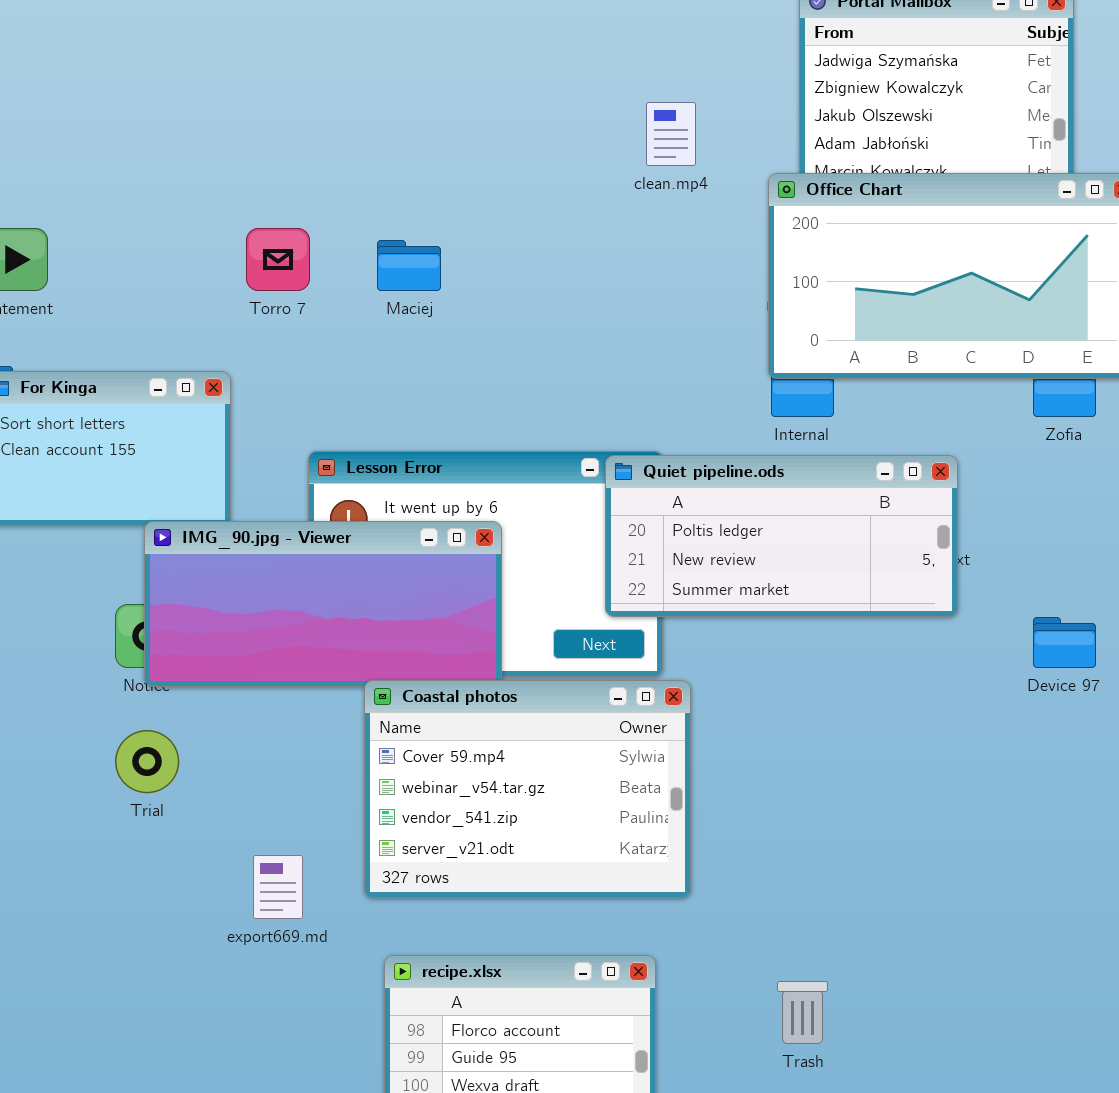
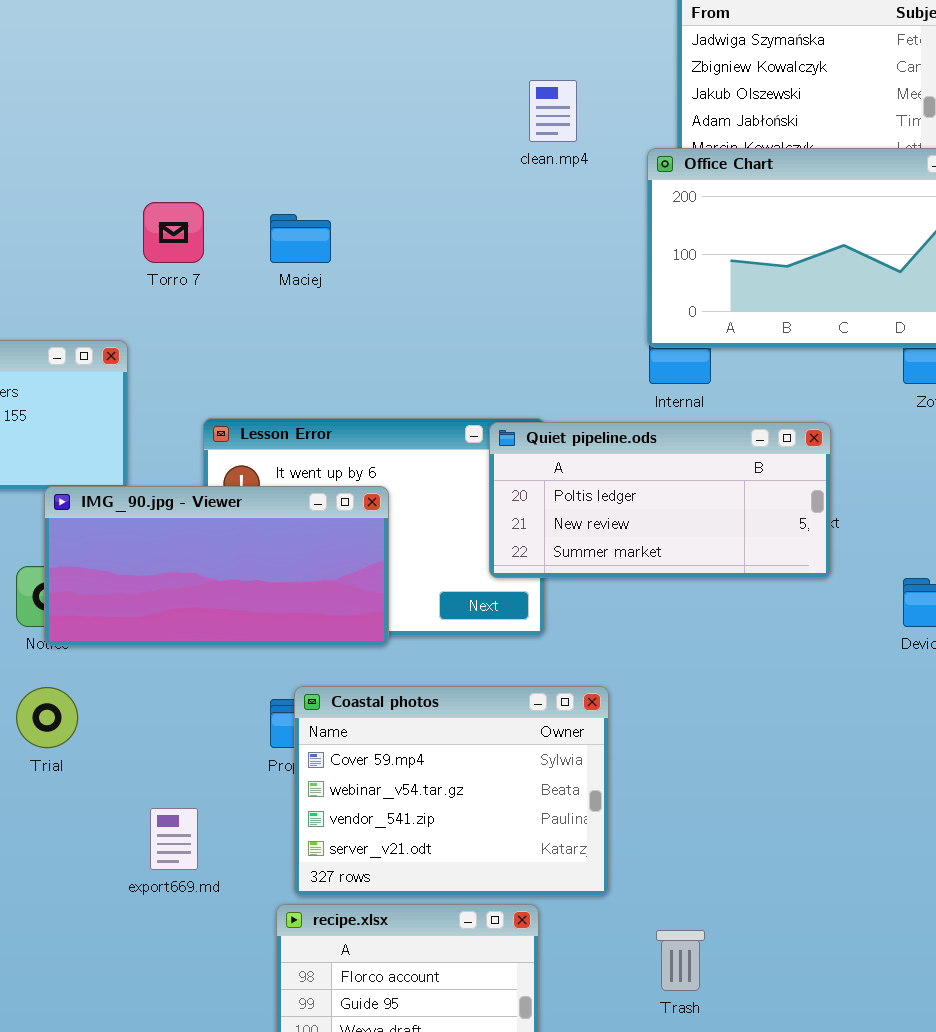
Coastal photos: [364,680,691,898] -> [294,686,609,896], moved

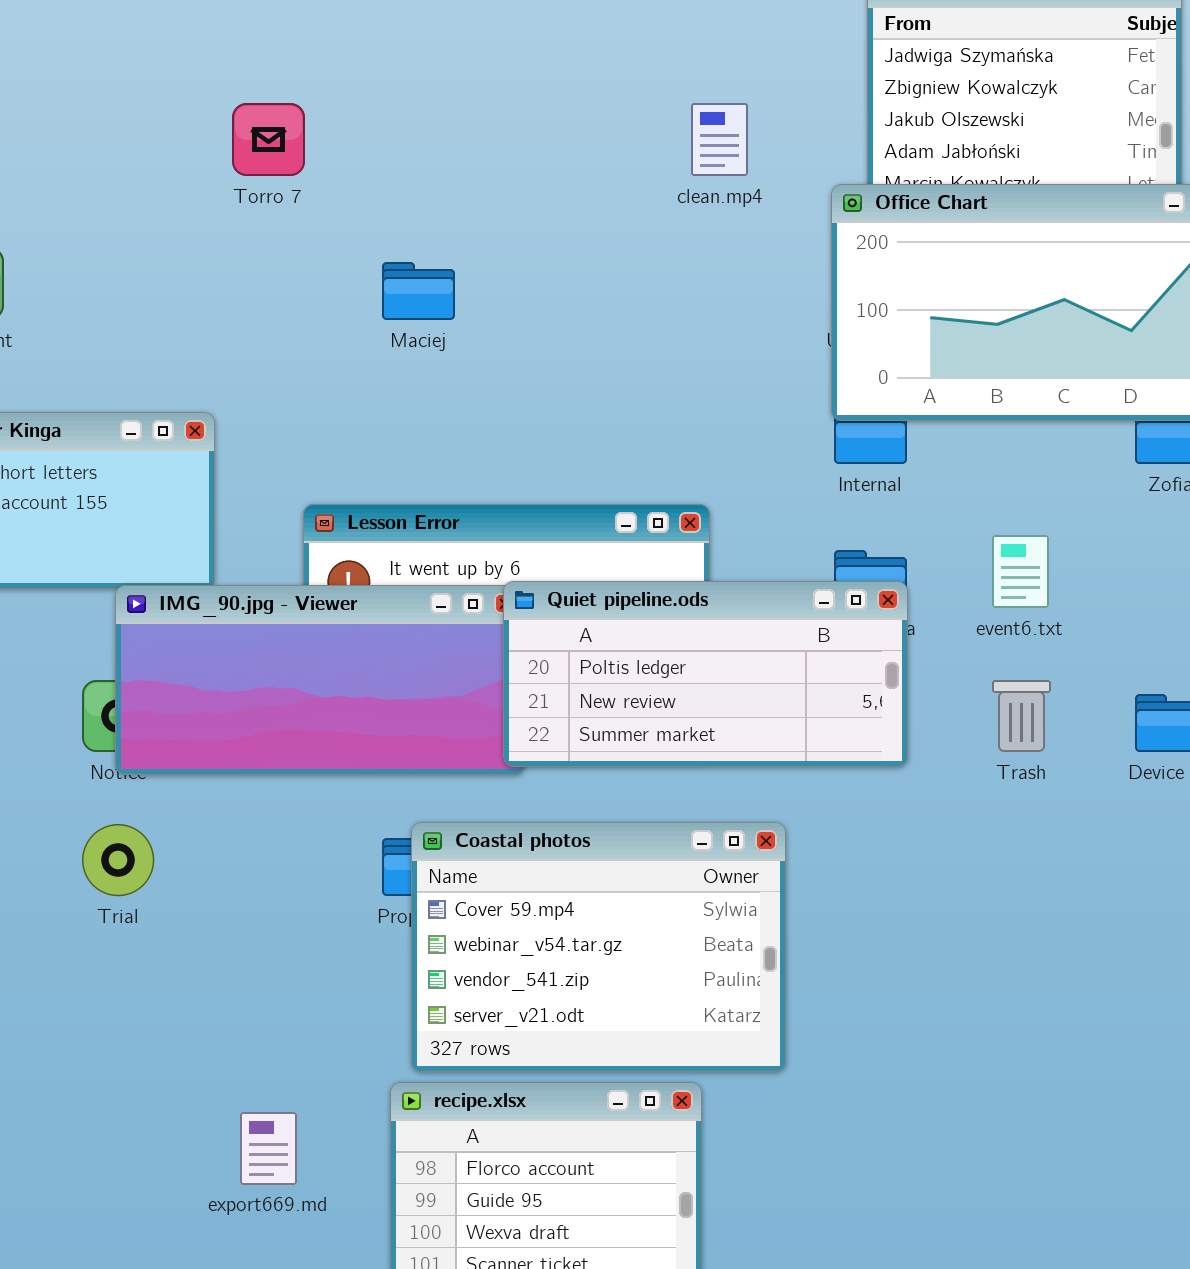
Torro 7: [143,202,204,263] -> [232,103,305,176], moved
Quiet pipeline.ods: [489,422,831,578] -> [503,581,908,767], moved
export669.md: [150,808,198,870] -> [240,1112,297,1185], moved
Trash: [656,930,705,991] -> [992,680,1051,752], moved

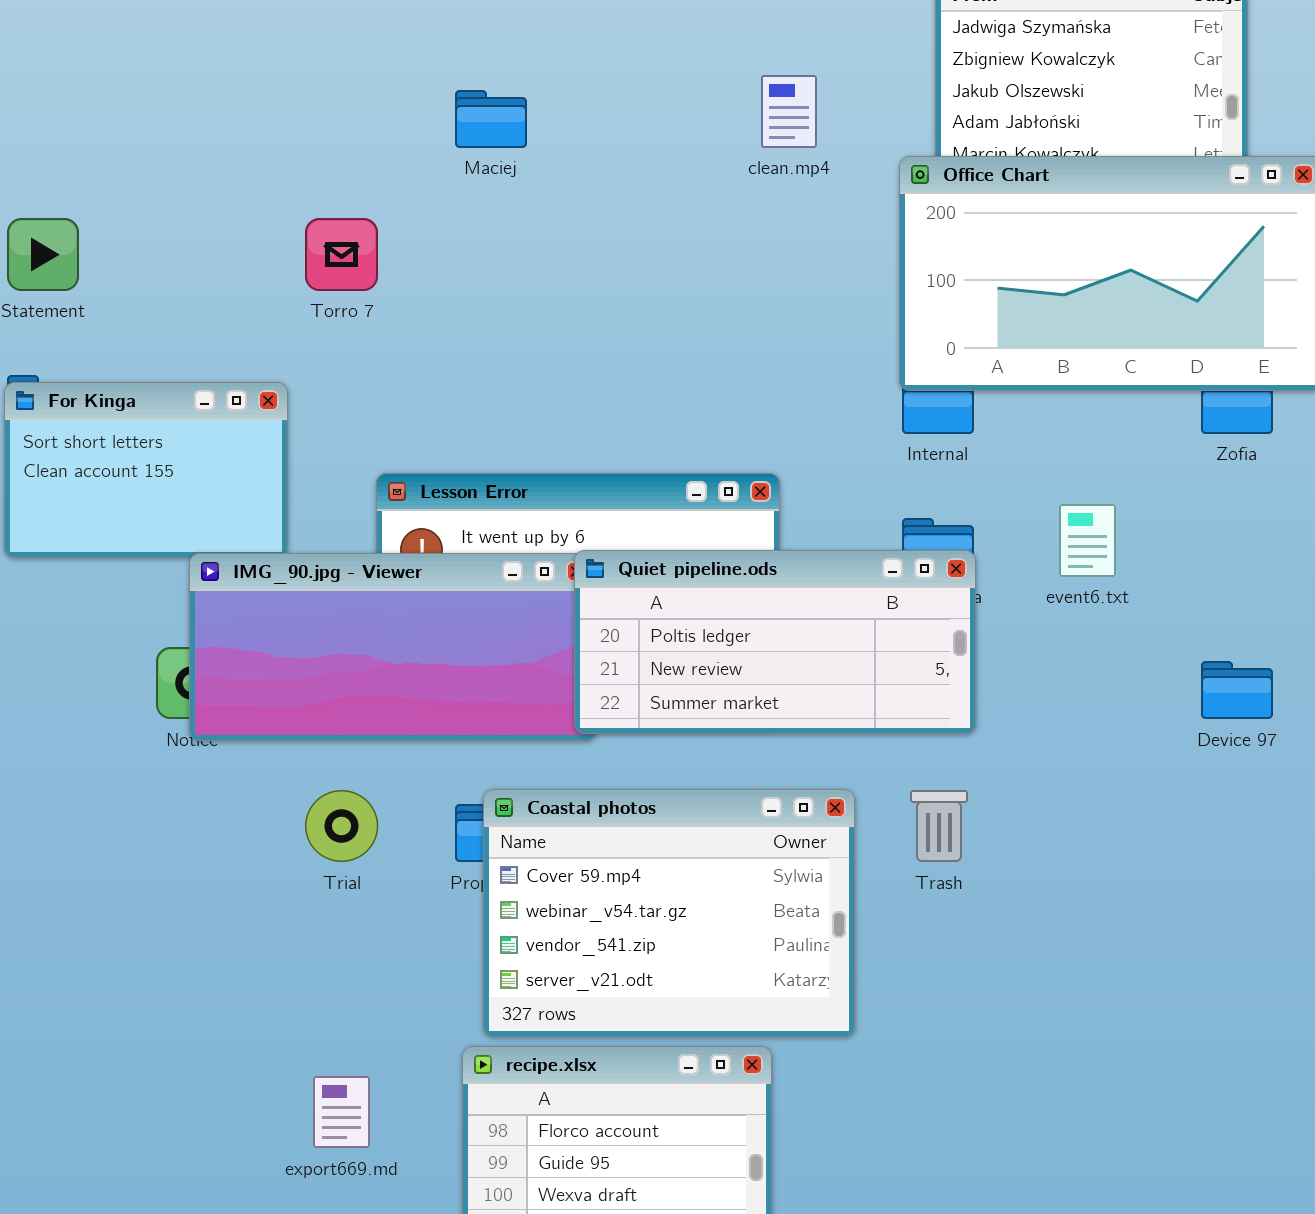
Torro 7: [232,103,305,176] -> [305,218,378,291], moved
Maciej: [382,262,455,320] -> [455,90,527,148], moved
Trash: [992,680,1051,752] -> [910,790,968,862], moved
Trial: [82,824,154,896] -> [305,790,378,862], moved

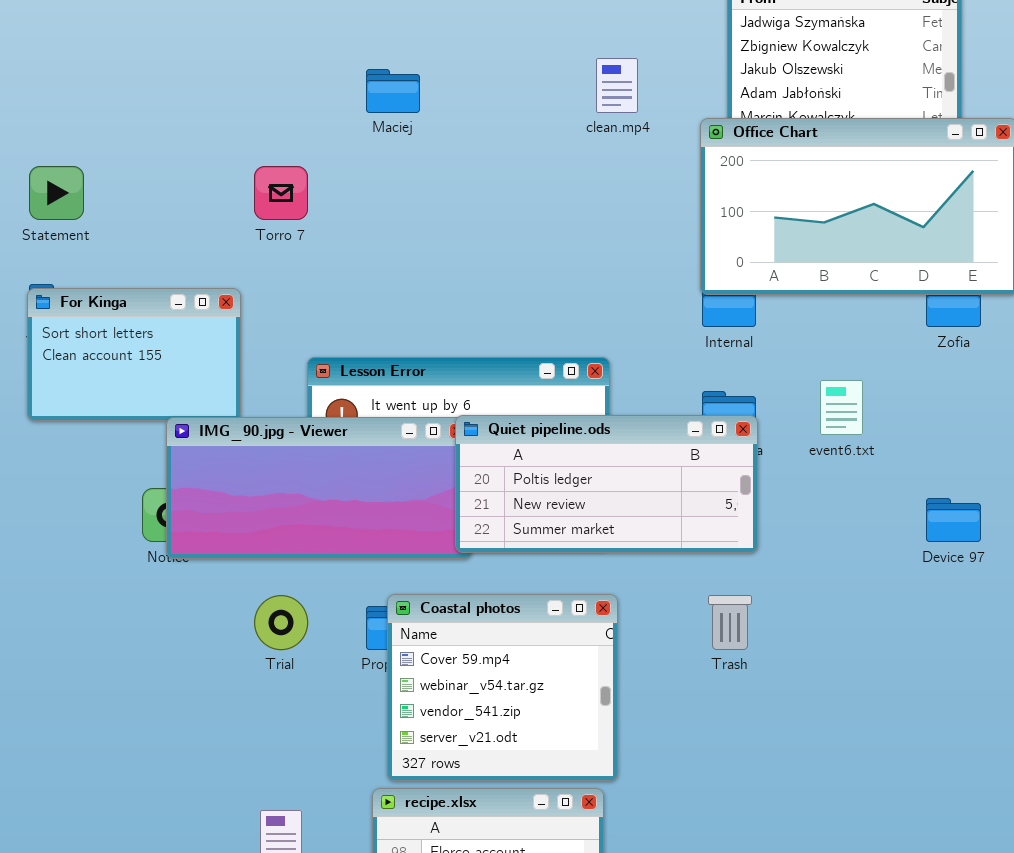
Coastal photos: [483,789,855,1037] -> [387,594,618,781], resized

